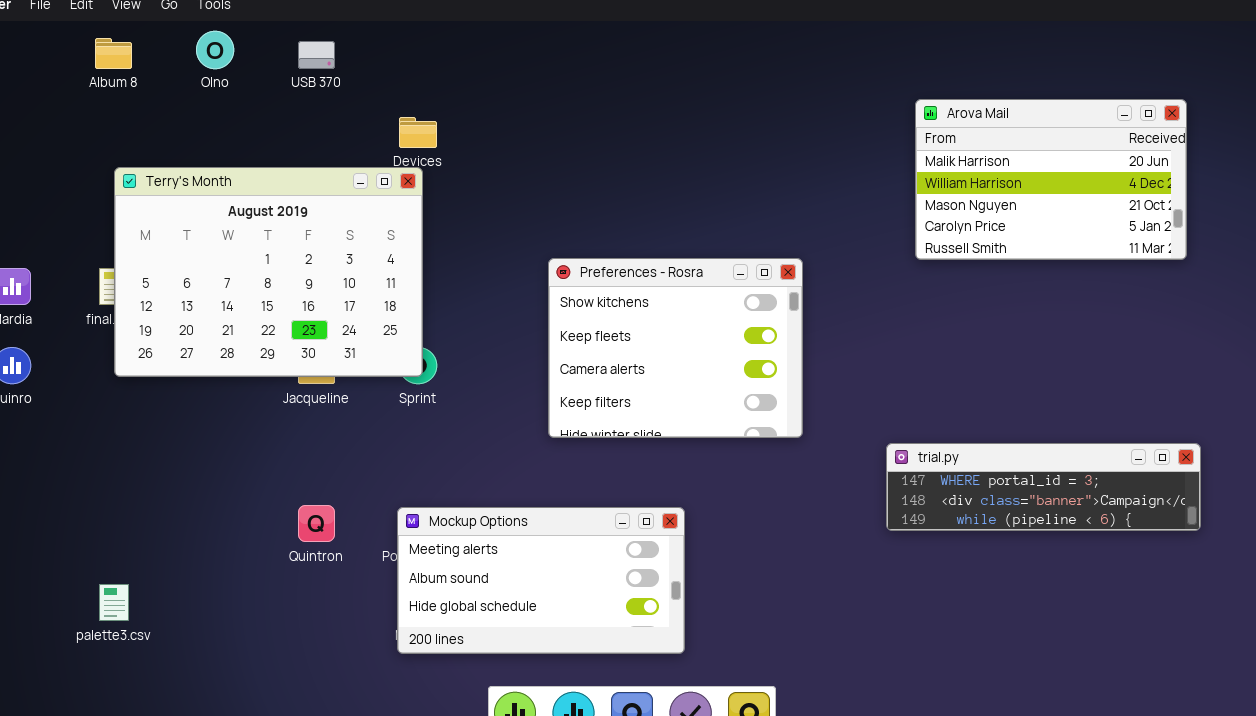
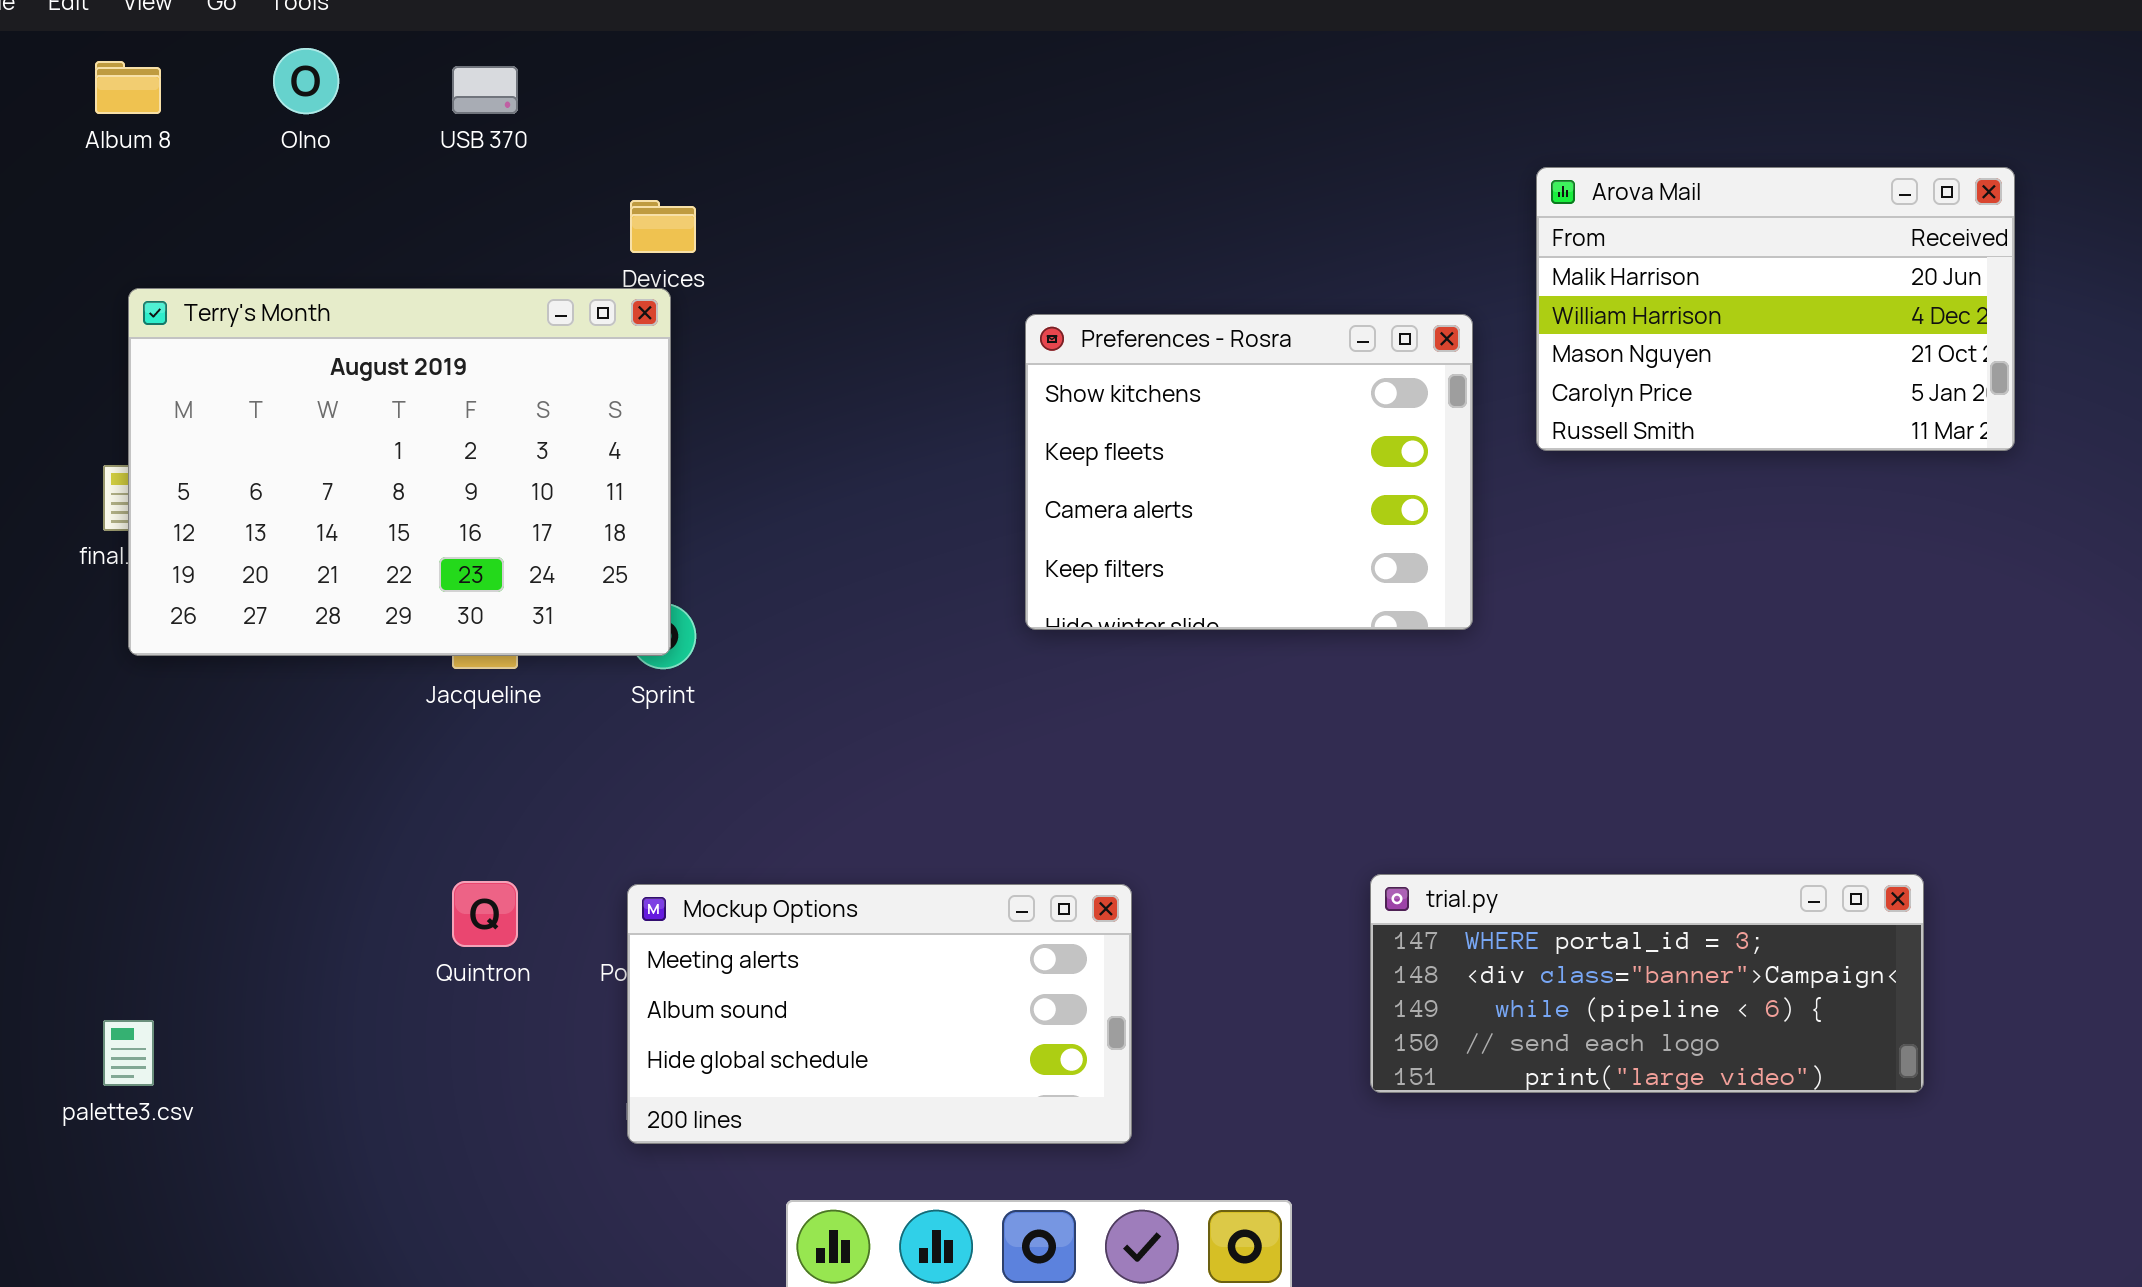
Preferences - Rosra: [548,258,803,438] -> [1025,314,1473,630], moved
trial.py: [886,443,1201,531] -> [1370,874,1924,1093], moved, resized

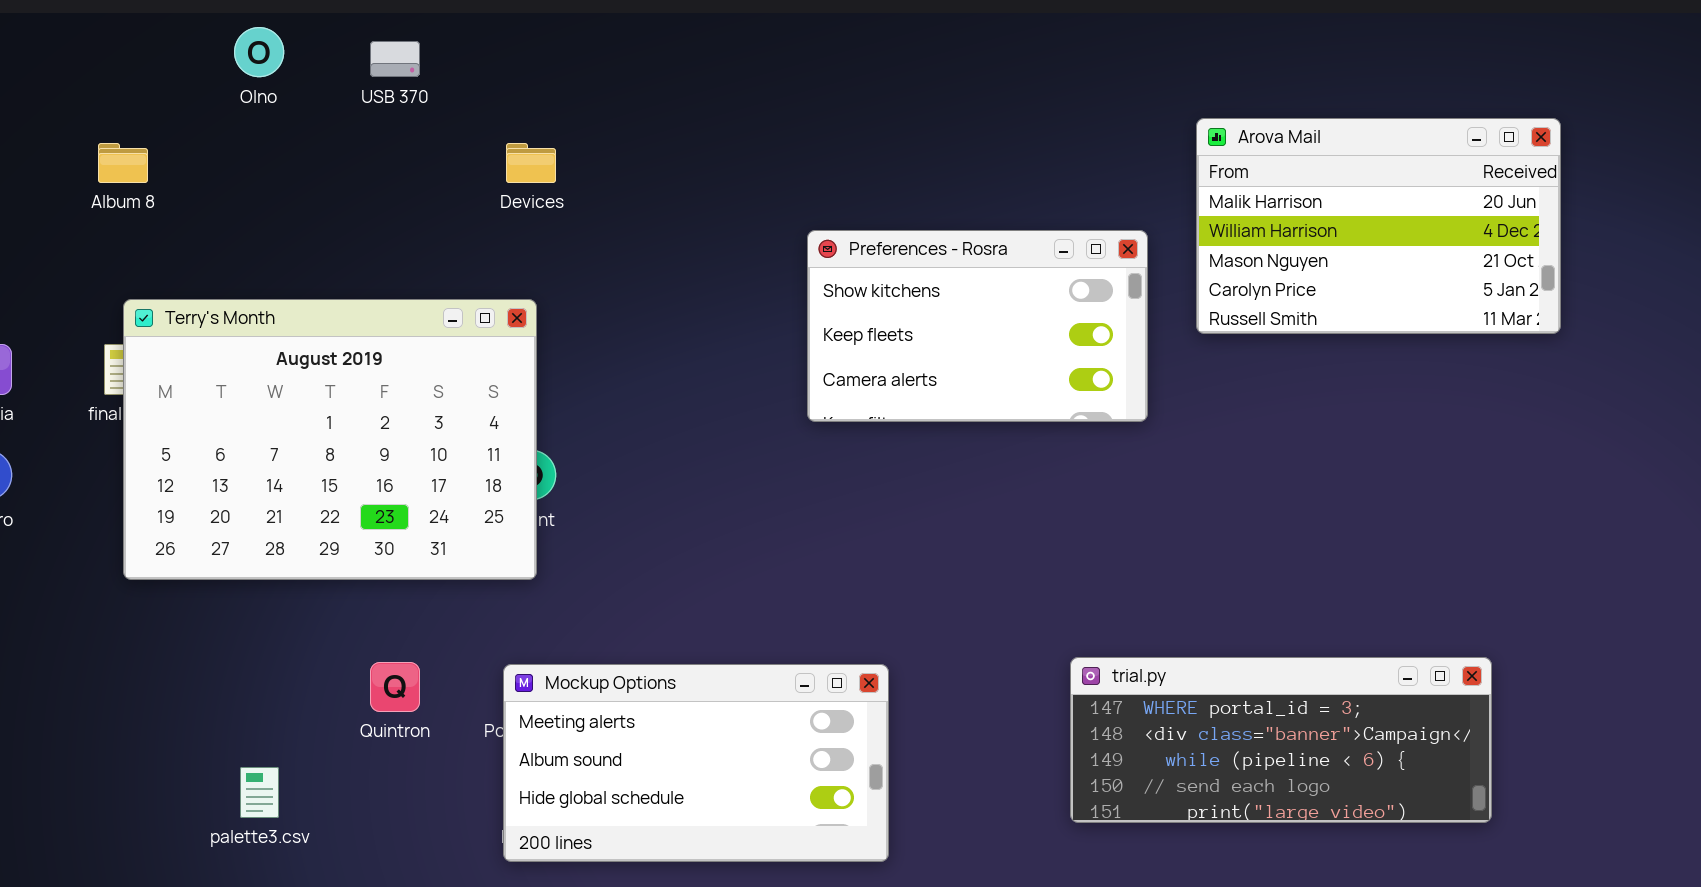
Album 8: [95,61,161,114] -> [98,143,148,183], moved
Terry's Month: [128,288,671,656] -> [123,299,537,580], moved
Preferences - Rosra: [1025,314,1473,630] -> [807,230,1148,422], resized
palette3.csv: [103,1020,154,1086] -> [240,767,279,818], moved

